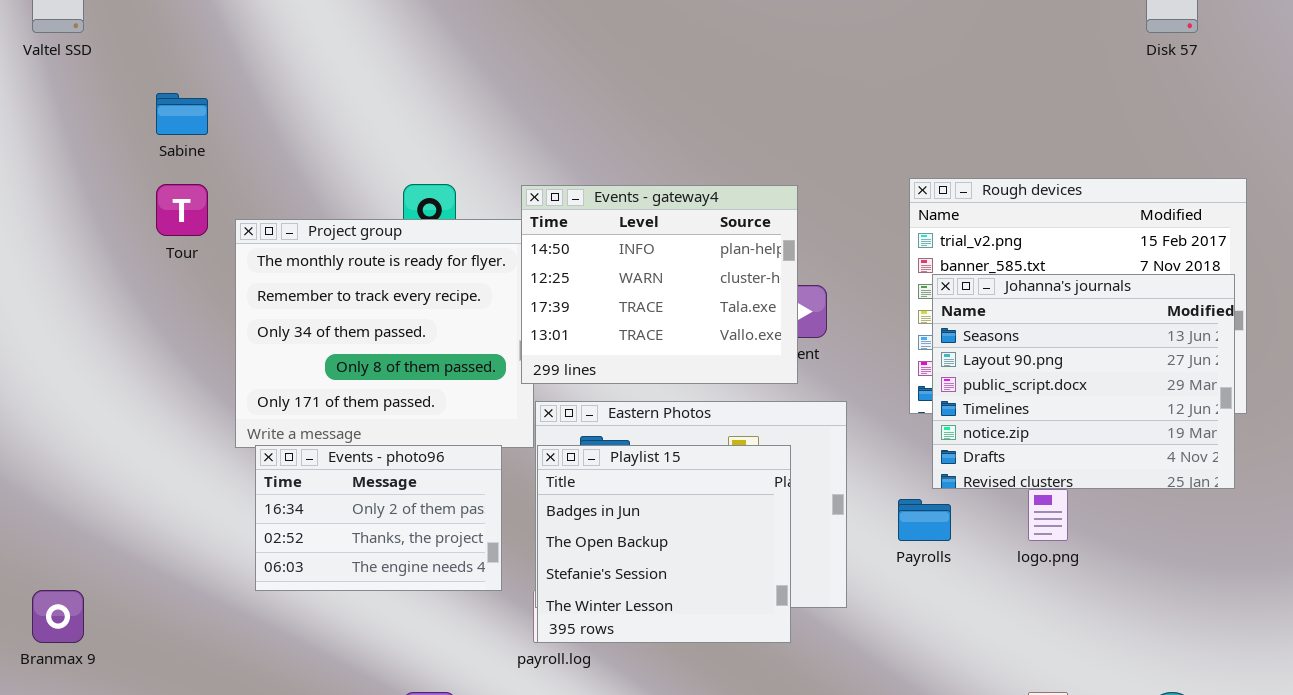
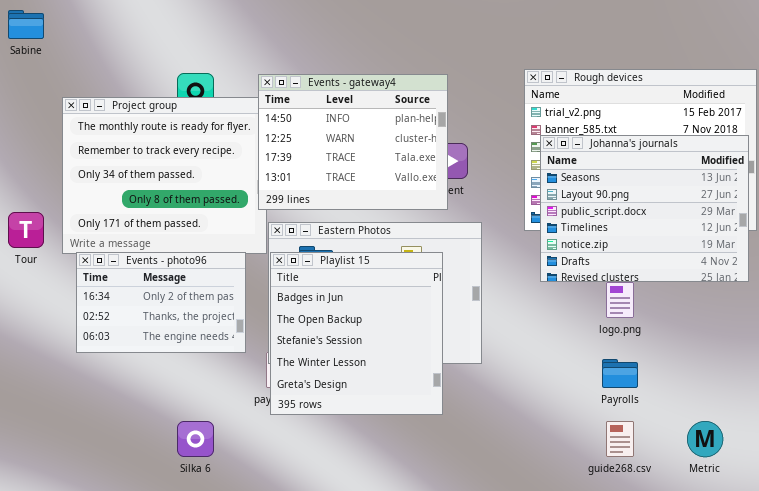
Tour: [156,184,208,236] -> [8,212,44,248], moved
Playlist 15: [537,445,791,643] -> [270,252,443,415], resized
Payrolls: [898,499,951,541] -> [602,359,638,388], moved

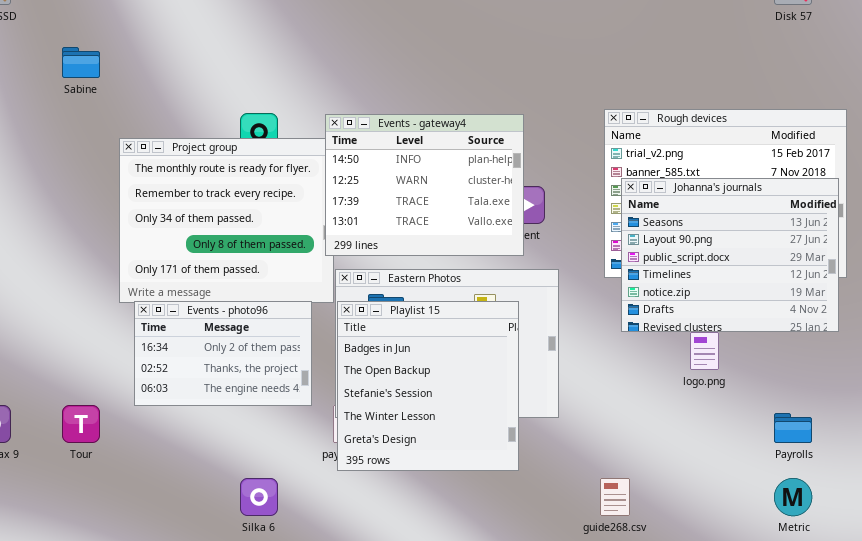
Tour: [8,212,44,248] -> [62,405,100,443], moved
Payrolls: [602,359,638,388] -> [774,413,812,443], moved
guide268.csv: [606,421,634,457] -> [600,478,630,516], moved

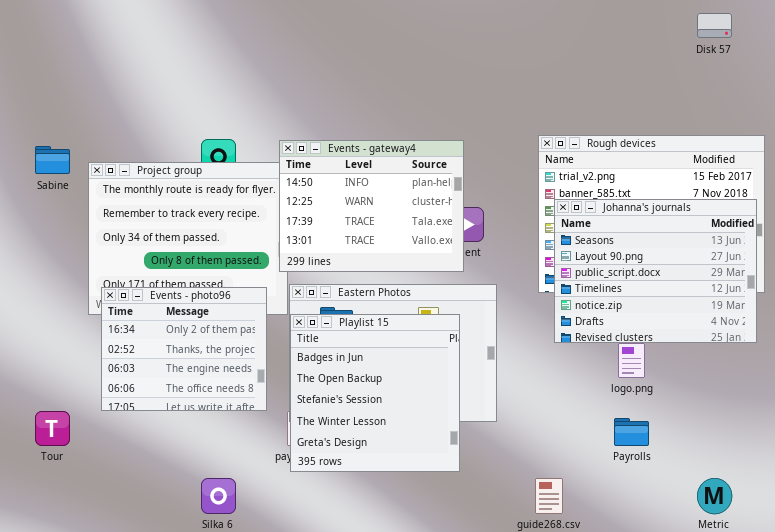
Sabine: [62,47,100,78] -> [35,146,70,174], moved
Events - photo96: [134,301,312,406] -> [101,287,267,411], resized
Payrolls: [774,413,812,443] -> [614,418,649,446], moved

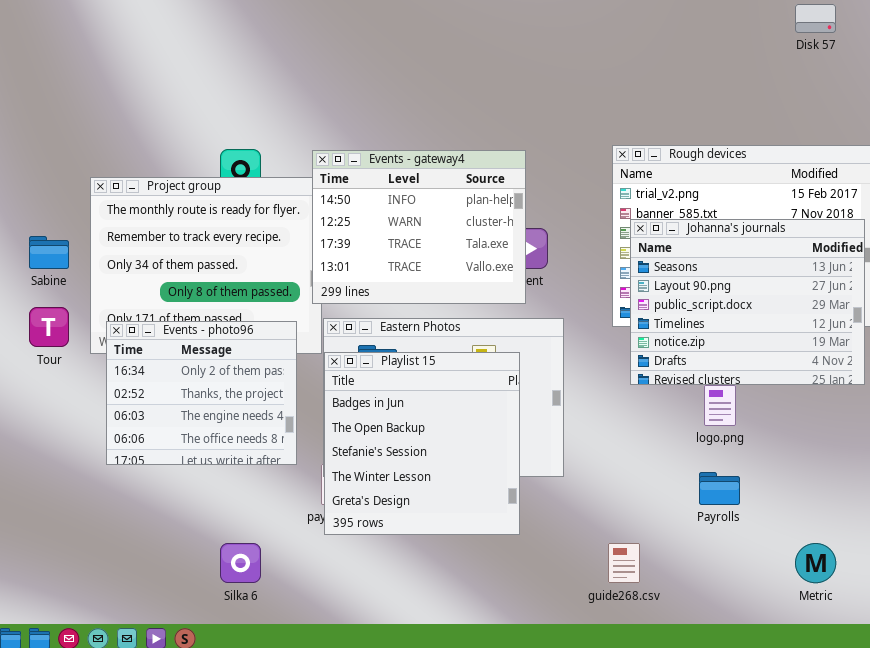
Sabine: [35,146,70,174] -> [29,236,69,269], moved
Tour: [35,411,70,446] -> [29,307,69,347], moved

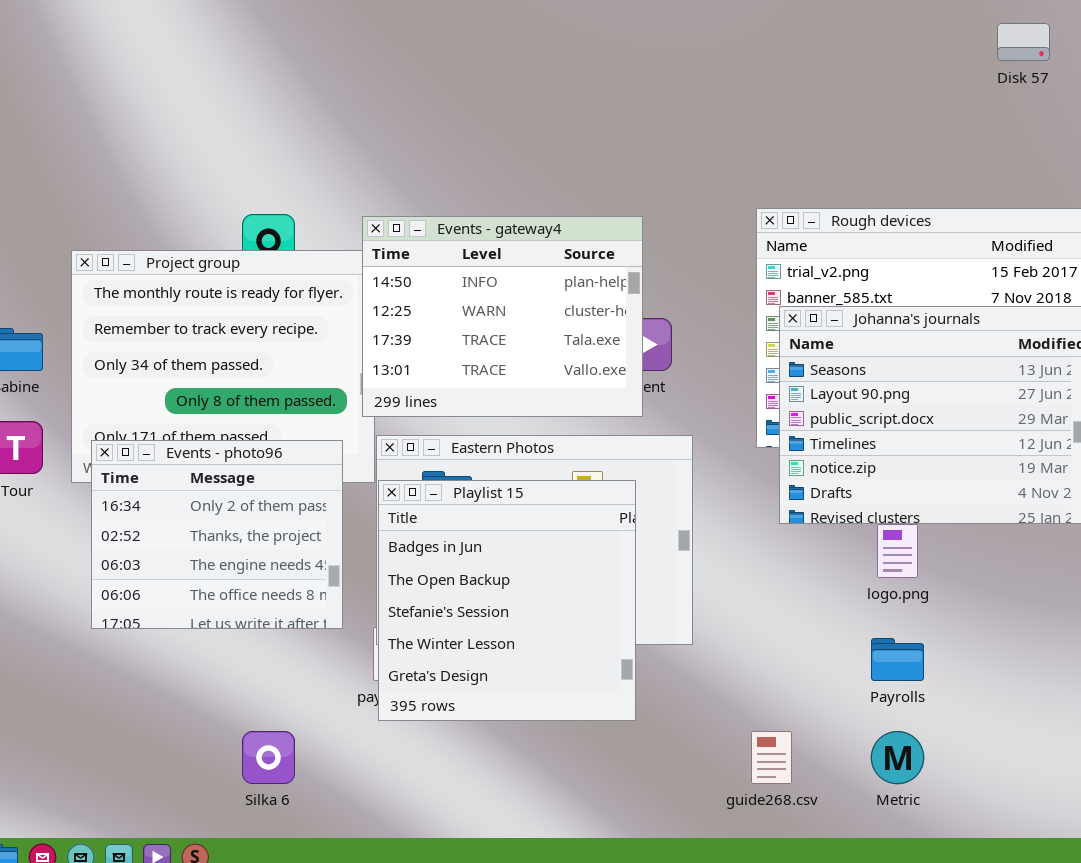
Metric: [795,543,836,583] -> [871,731,924,784], moved

